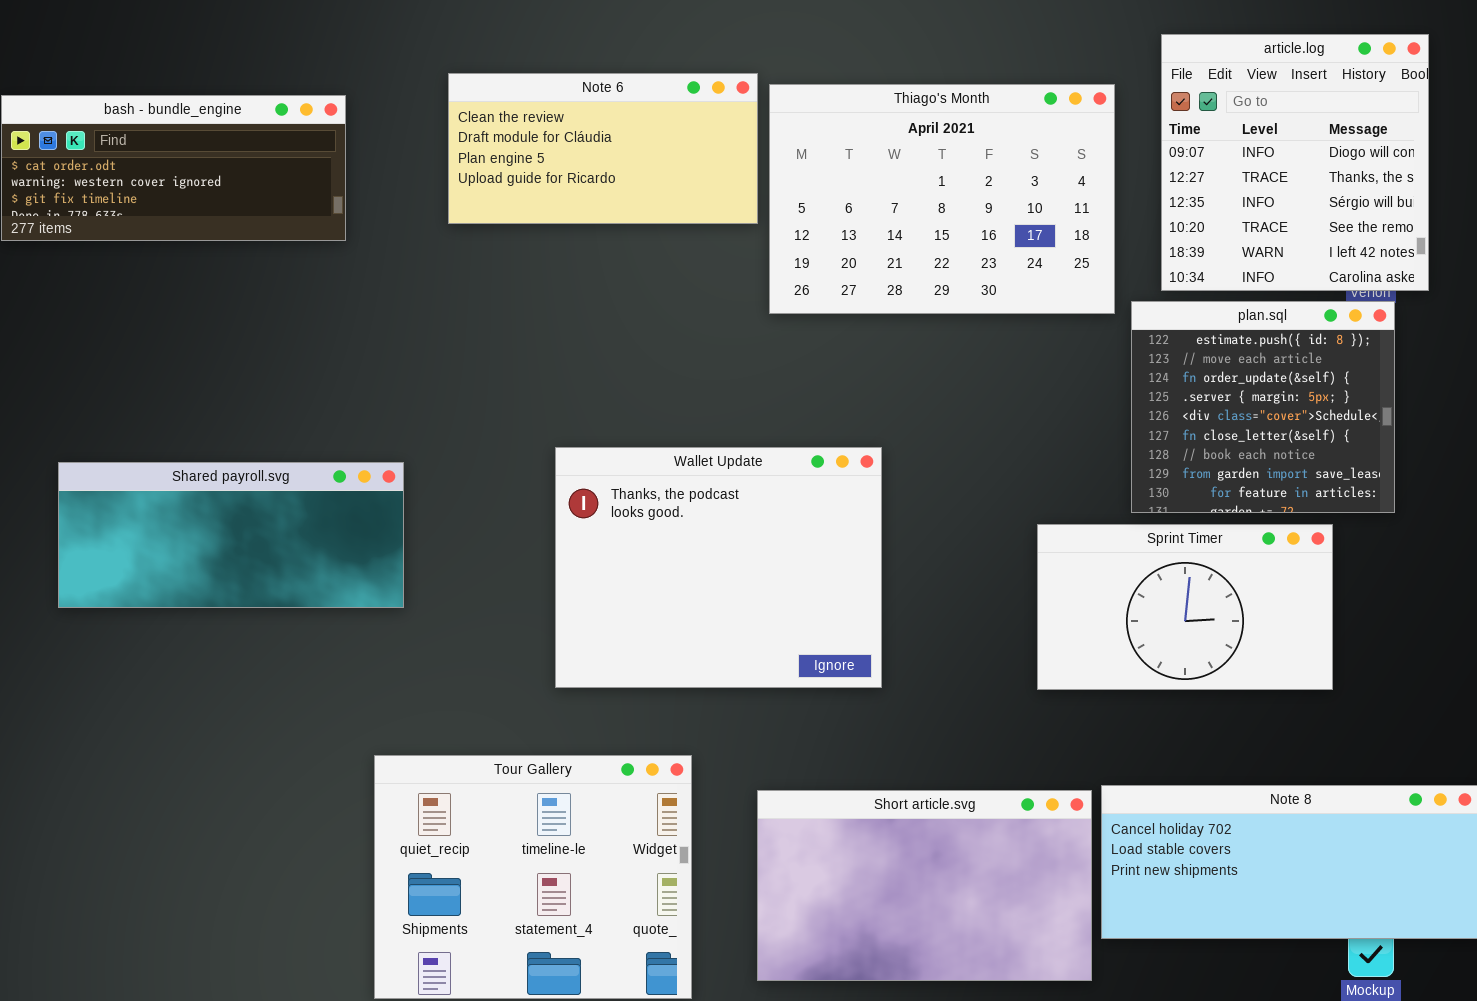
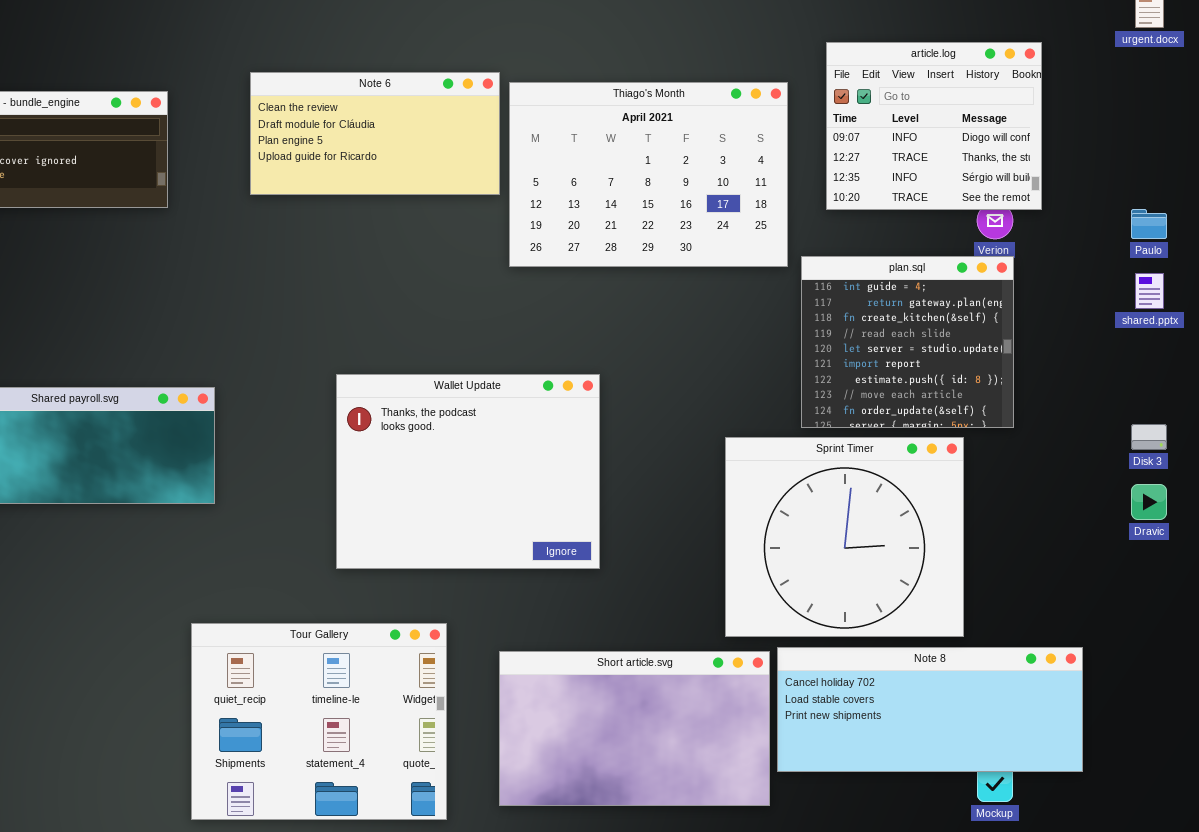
article.log: [1161,34,1429,291] -> [826,42,1042,210], resized
plan.sql: [1131,301,1395,513] -> [801,256,1014,428], scrolled up 6 rows
Sprint Timer: [1037,524,1333,690] -> [725,437,964,637], resized

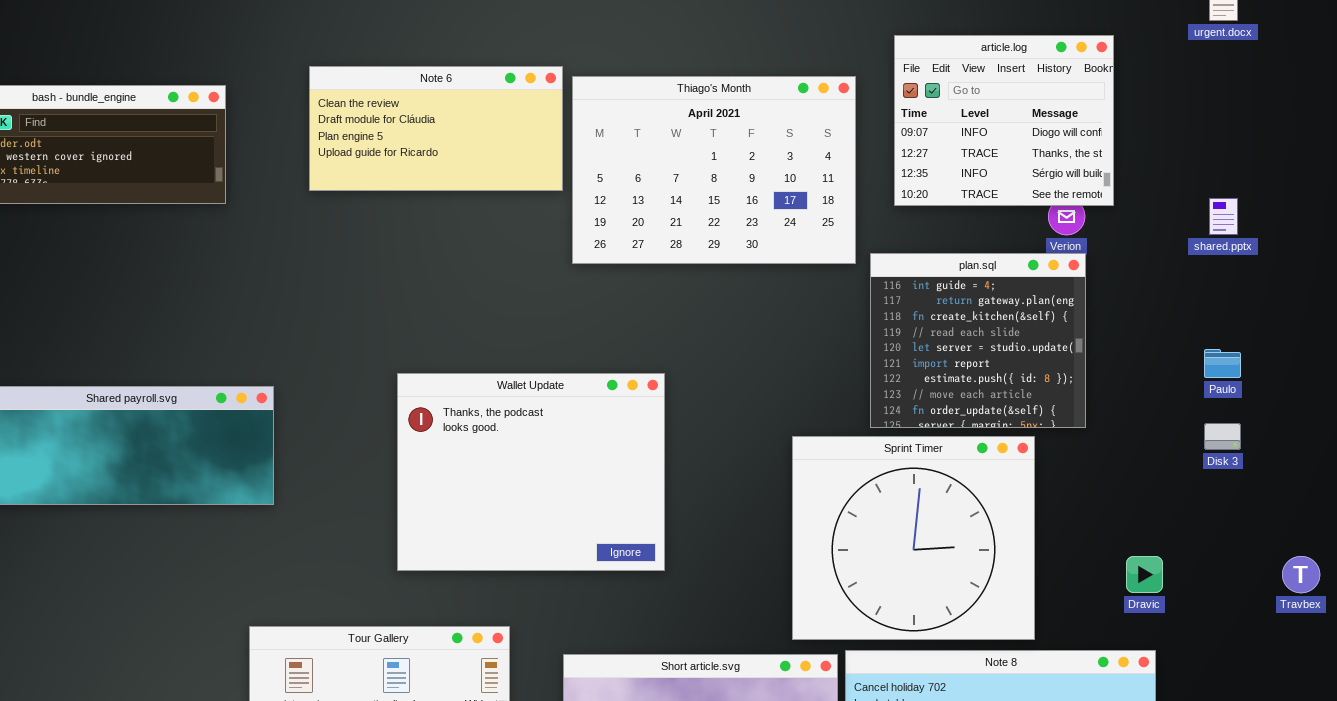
Paulo: [1131,209,1167,239] -> [1204,349,1241,378], moved
shared.pptx: [1135,273,1164,309] -> [1209,198,1238,235], moved
Dravic: [1131,484,1167,520] -> [1126,556,1163,593], moved

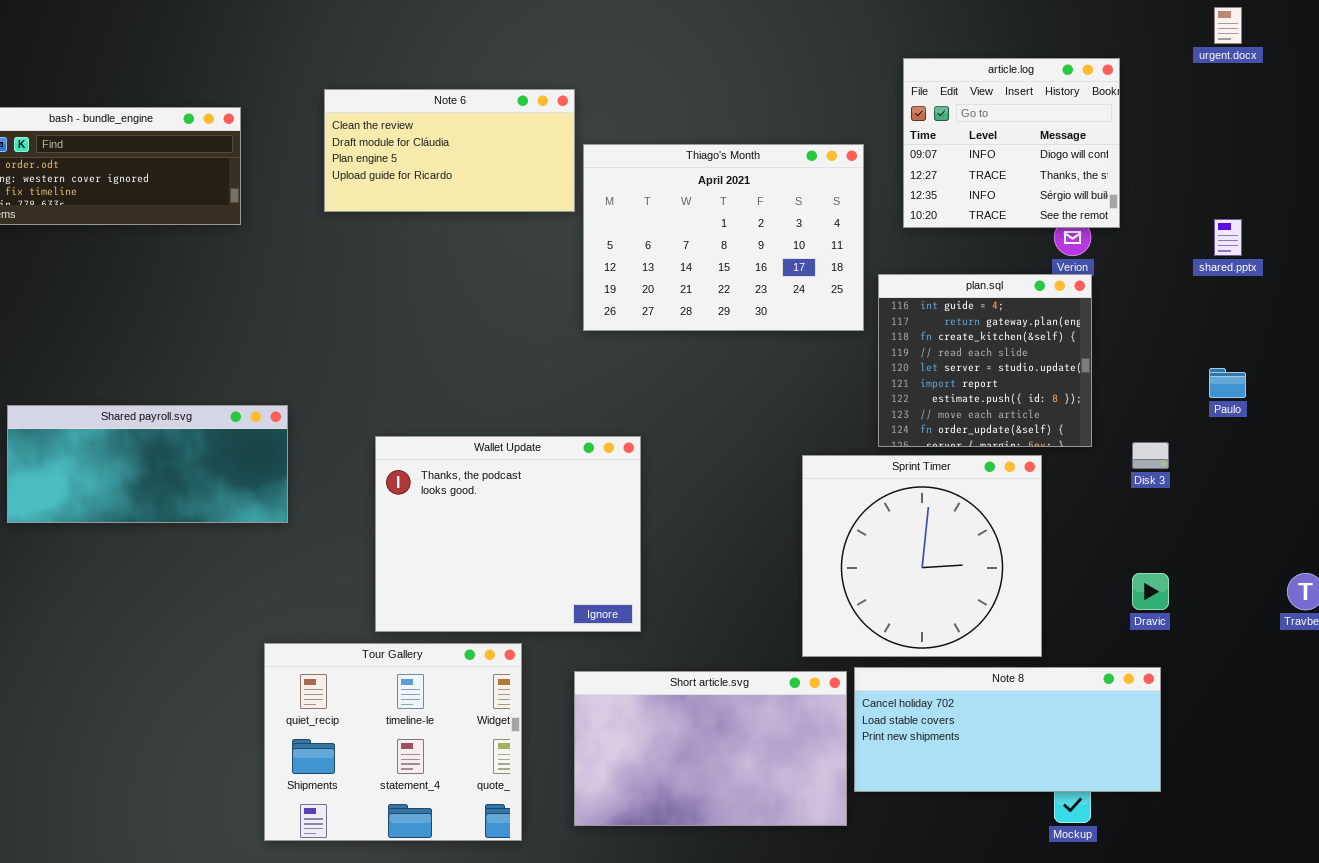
Thiago's Month: [572,76,856,264] -> [583,144,864,331], moved
Wallet Update: [397,373,665,571] -> [375,436,641,632], moved
Disk 3: [1204,423,1241,450] -> [1132,442,1169,469], moved

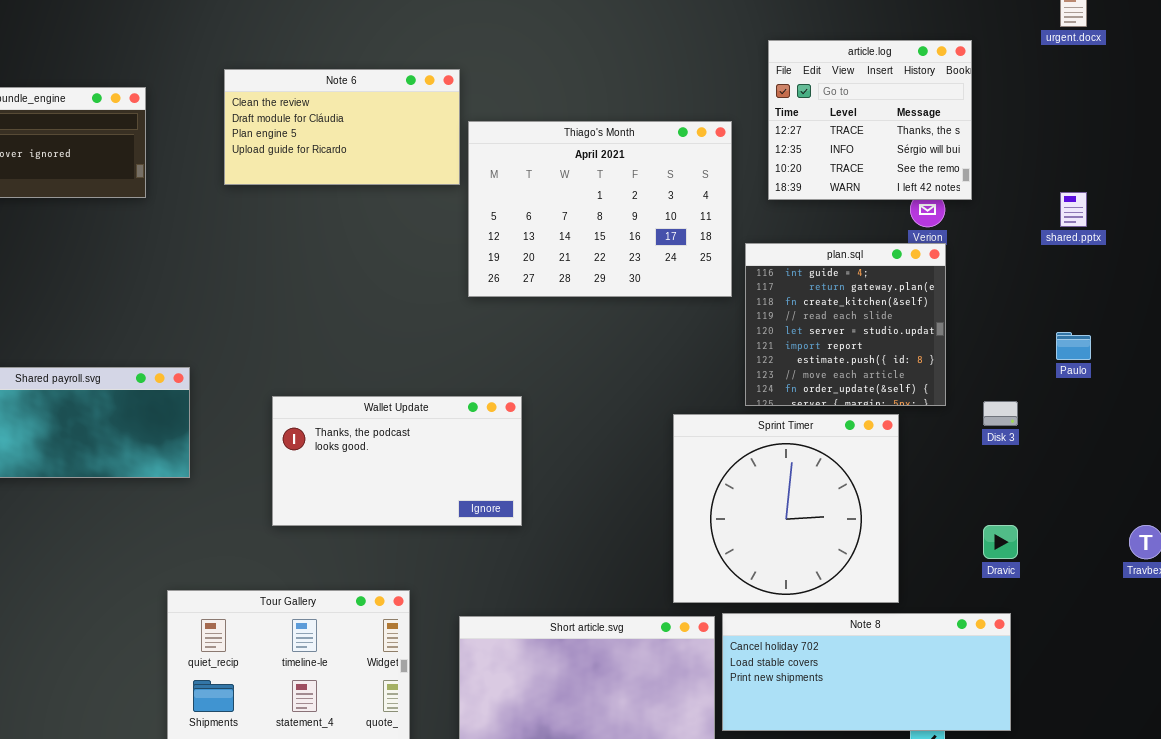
article.log: [903,58,1120,228] -> [768,40,972,200], scrolled down 1 row
Wallet Update: [375,436,641,632] -> [272,396,522,526], resized

